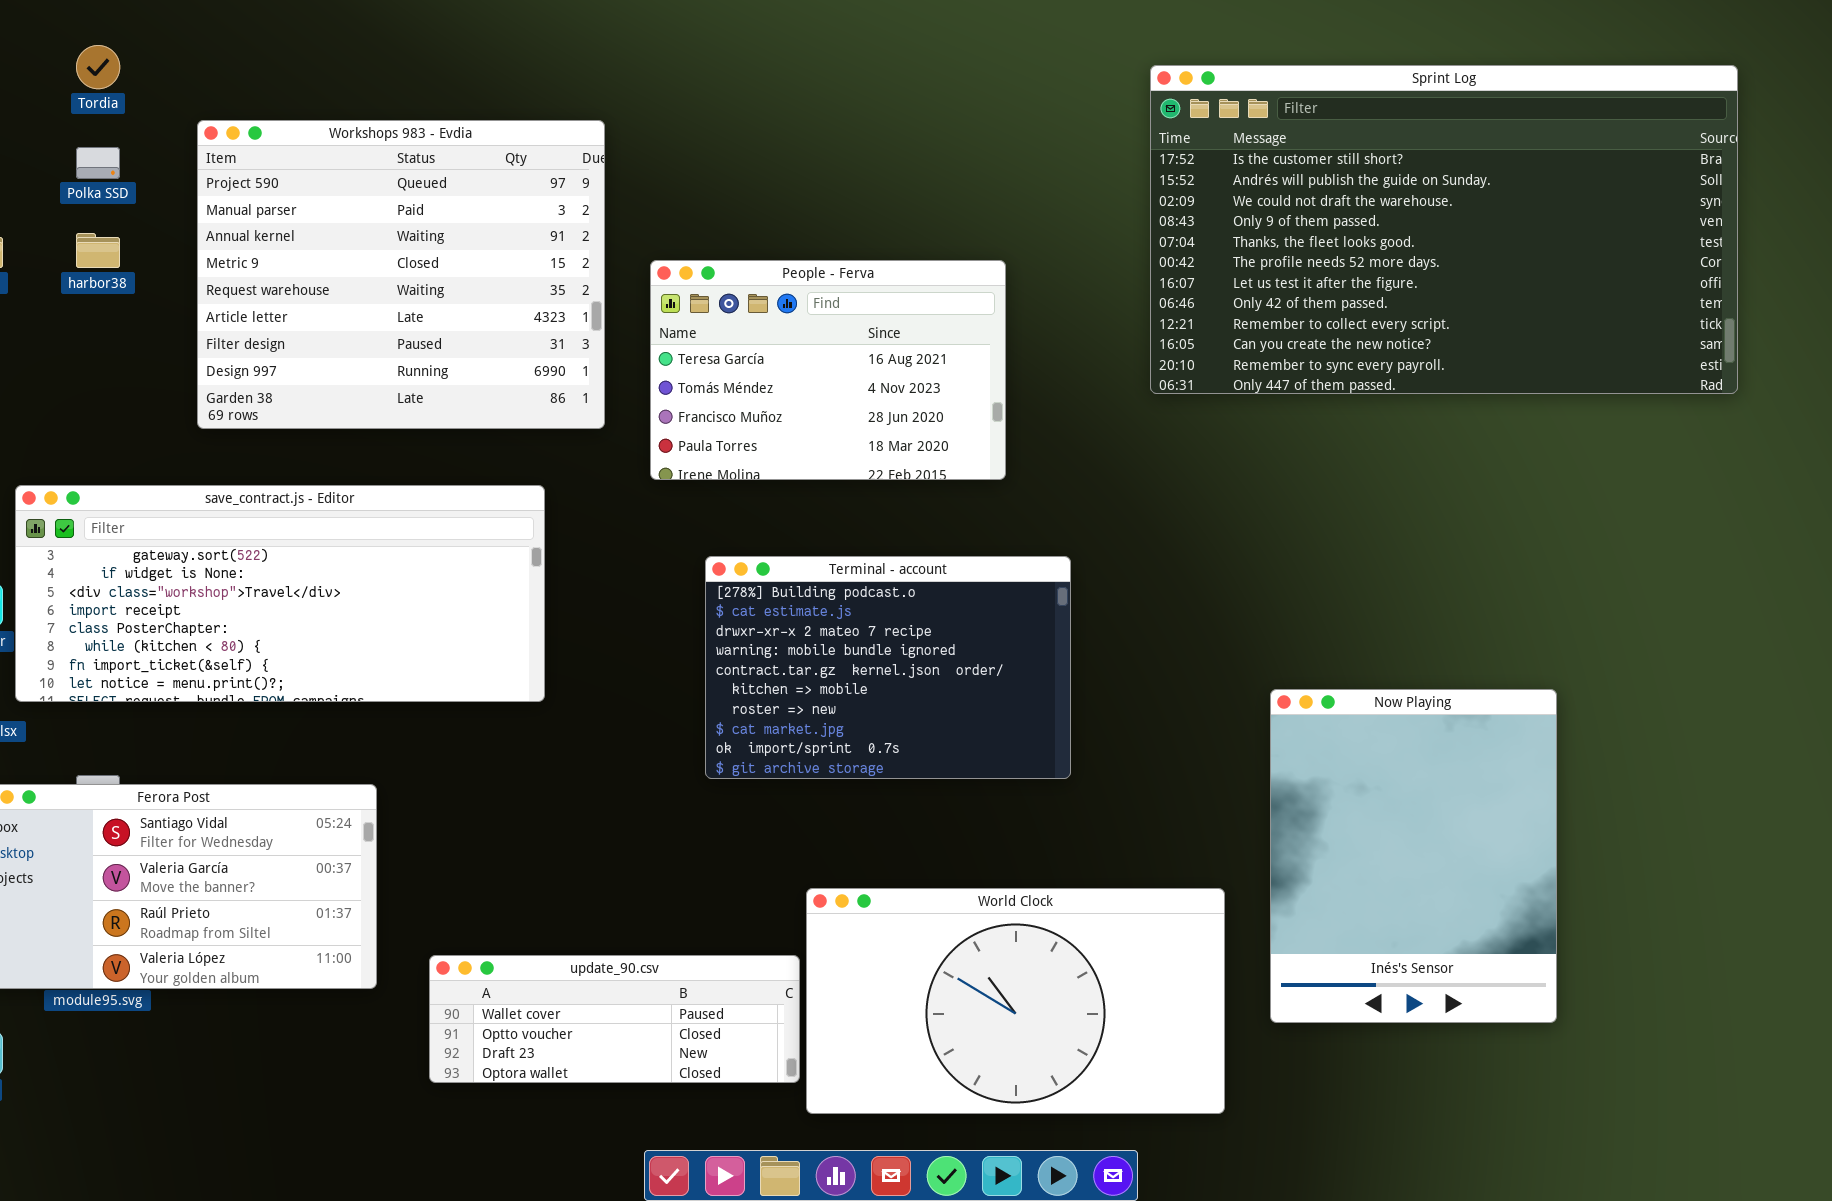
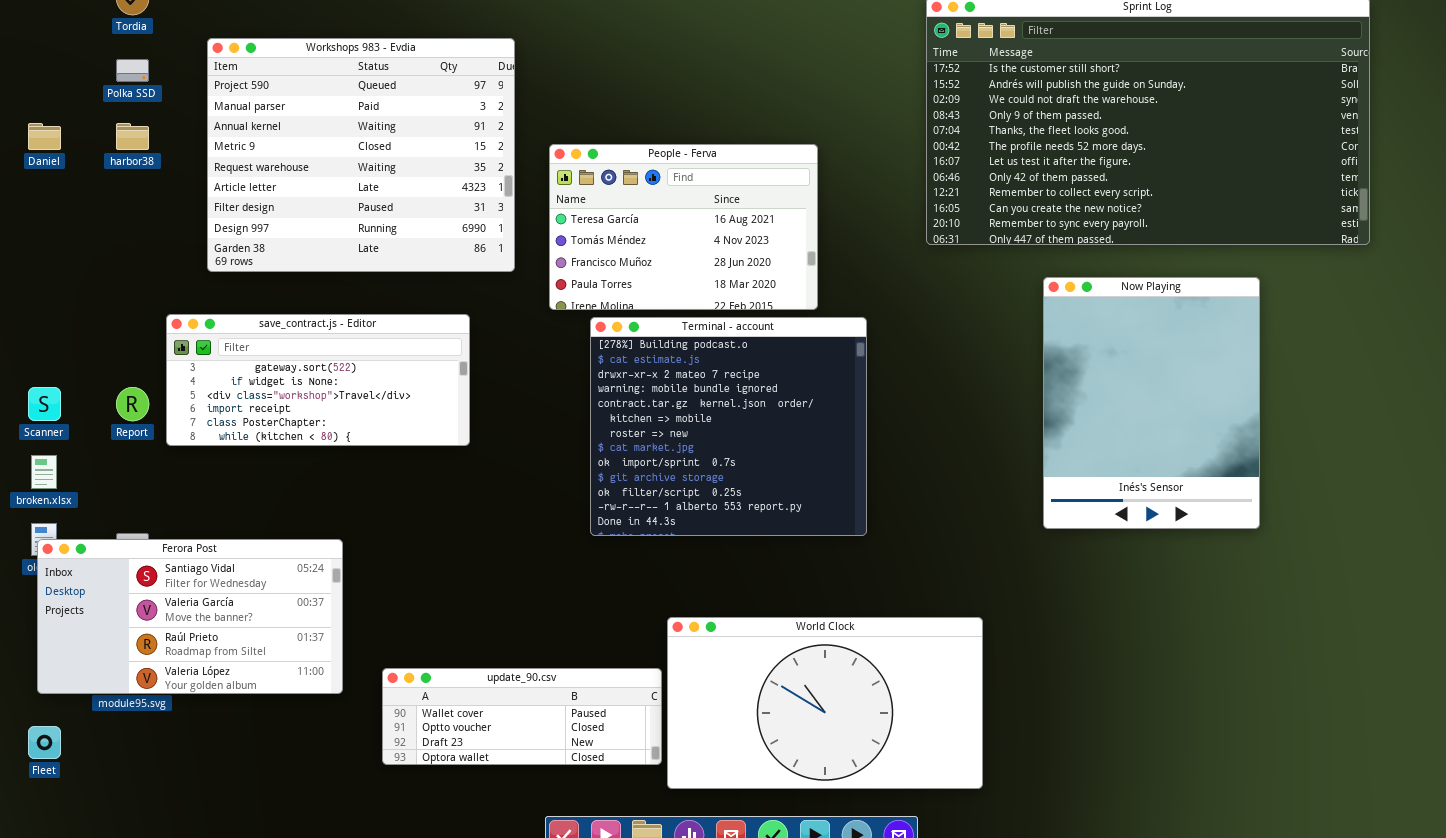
save_contract.js - Editor: [15,485,545,702] -> [166,314,470,446], resized
Terminal - account: [705,556,1071,779] -> [590,317,867,536], resized
Now Playing: [1270,689,1557,1023] -> [1043,277,1260,529], moved

